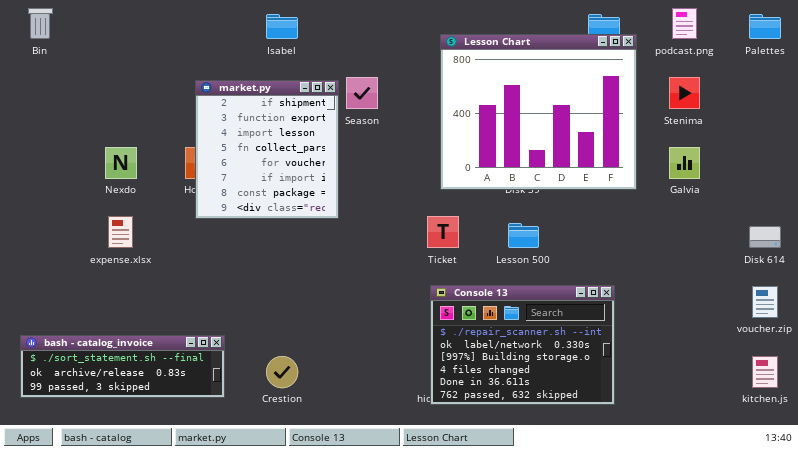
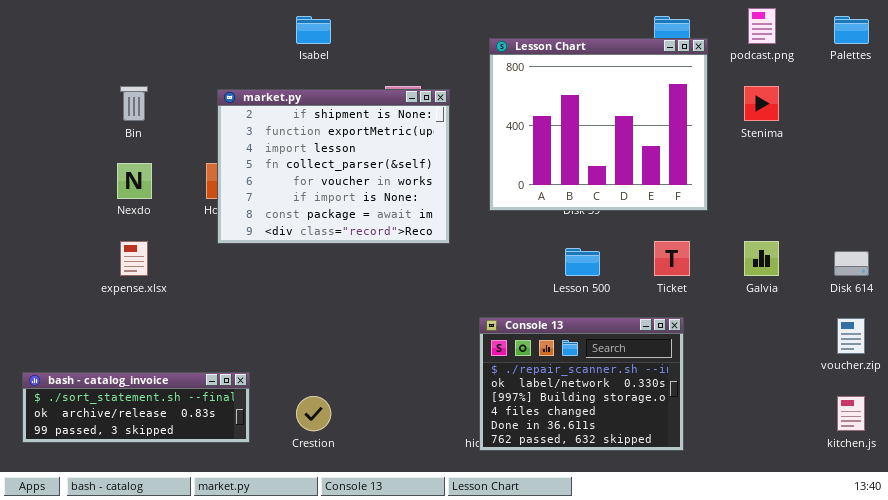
Bin: [28,8,53,39] -> [120,86,148,121], moved
market.py: [195,80,339,219] -> [217,89,450,244], resized
Galvia: [669,147,700,179] -> [744,241,779,276], moved
Ticket: [427,216,459,248] -> [654,241,690,276], moved

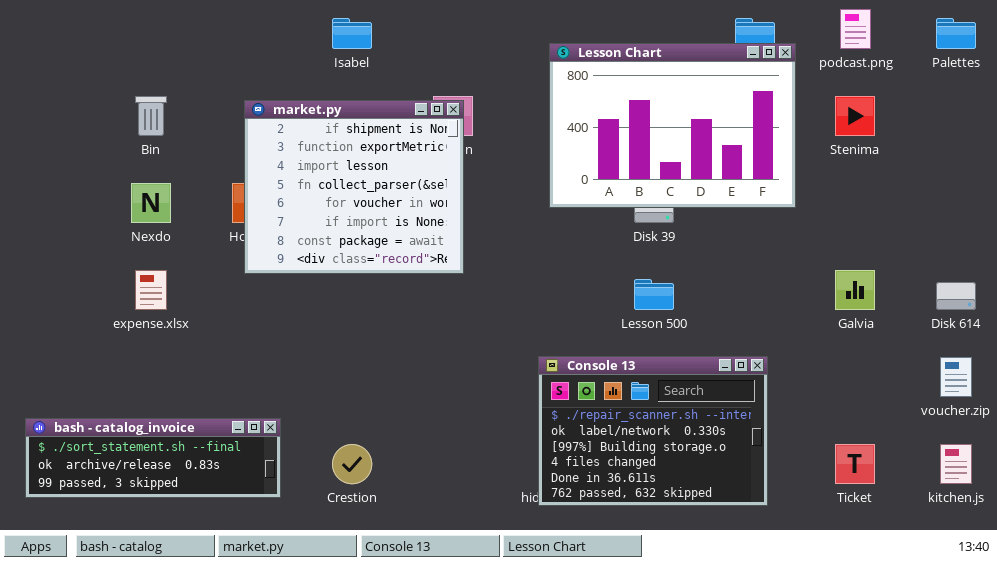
Lesson Chart: [489,38,708,211] -> [549,43,796,208], resized
market.py: [217,89,450,244] -> [244,100,464,274], resized
Ticket: [654,241,690,276] -> [835,444,875,484], moved

